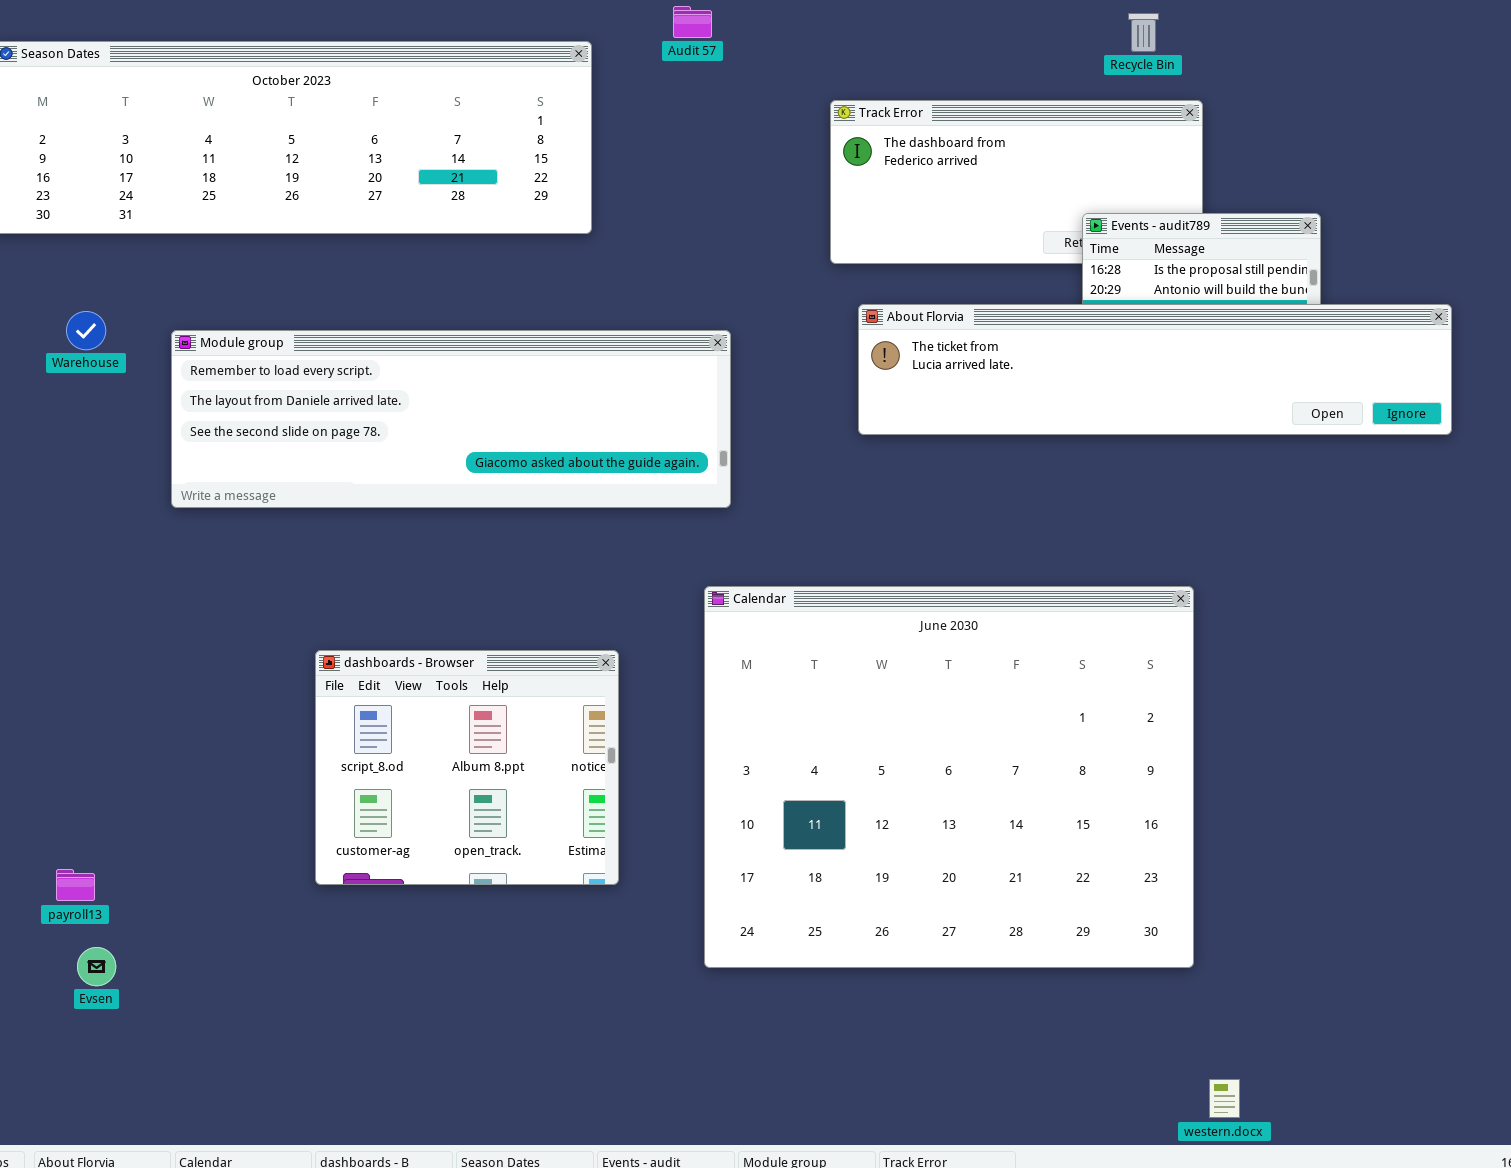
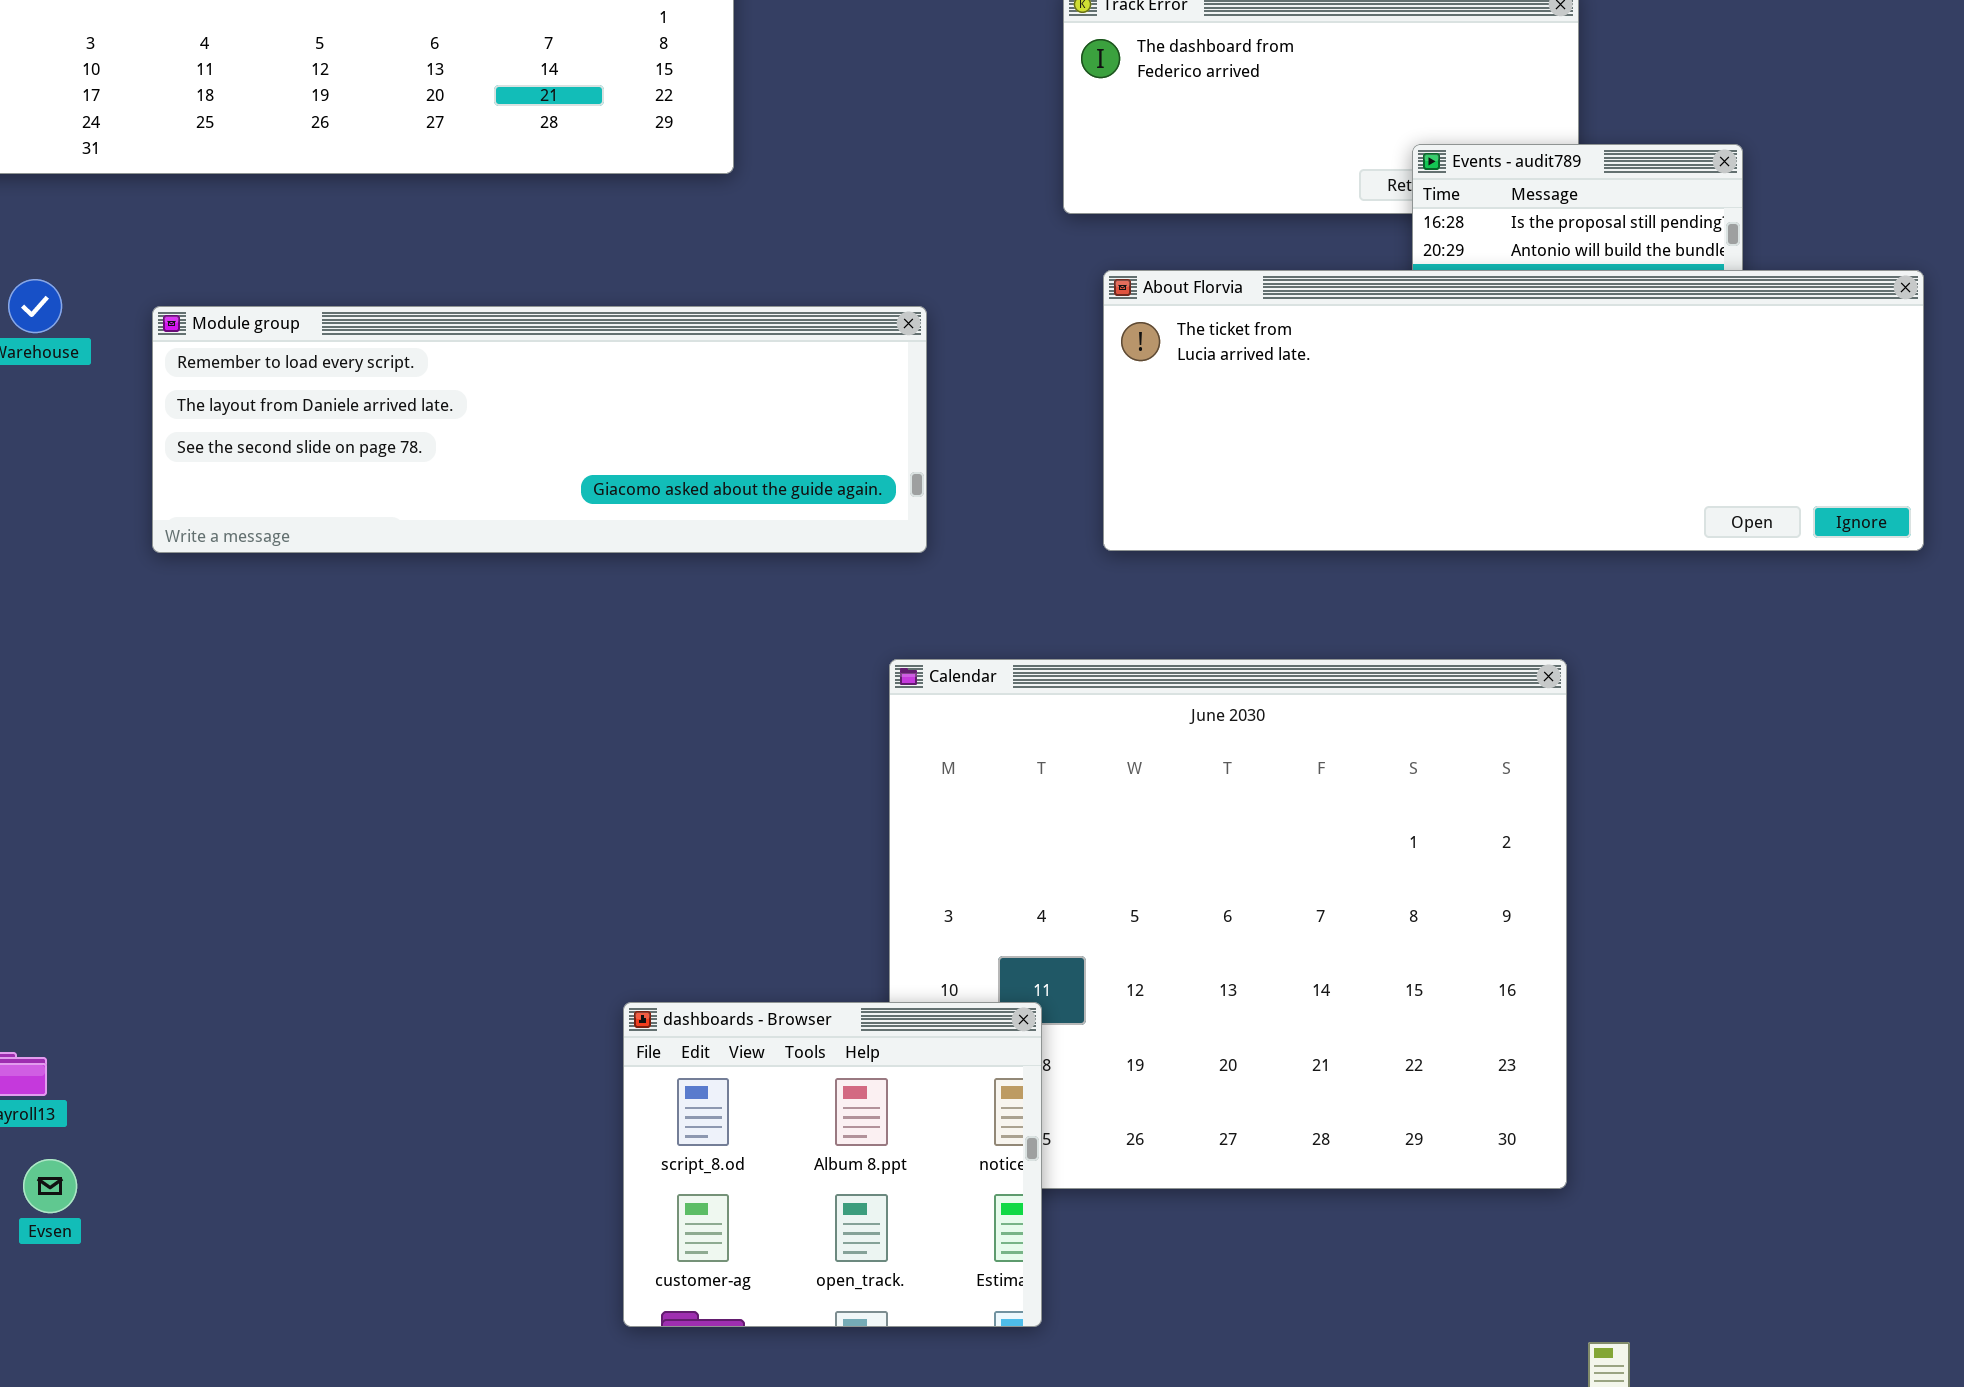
About Florvia: [858,304,1452,435] -> [1103,270,1924,551], resized
dashboards - Browser: [315,650,619,885] -> [623,1002,1042,1327], moved

